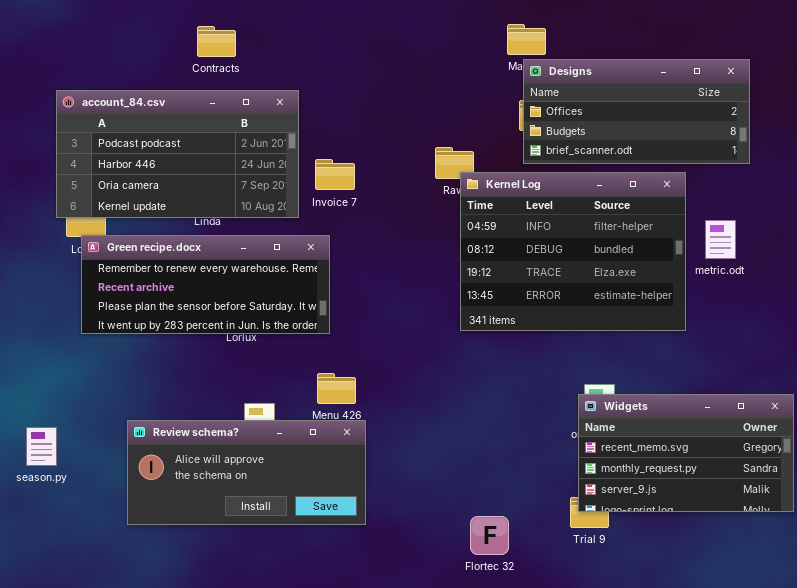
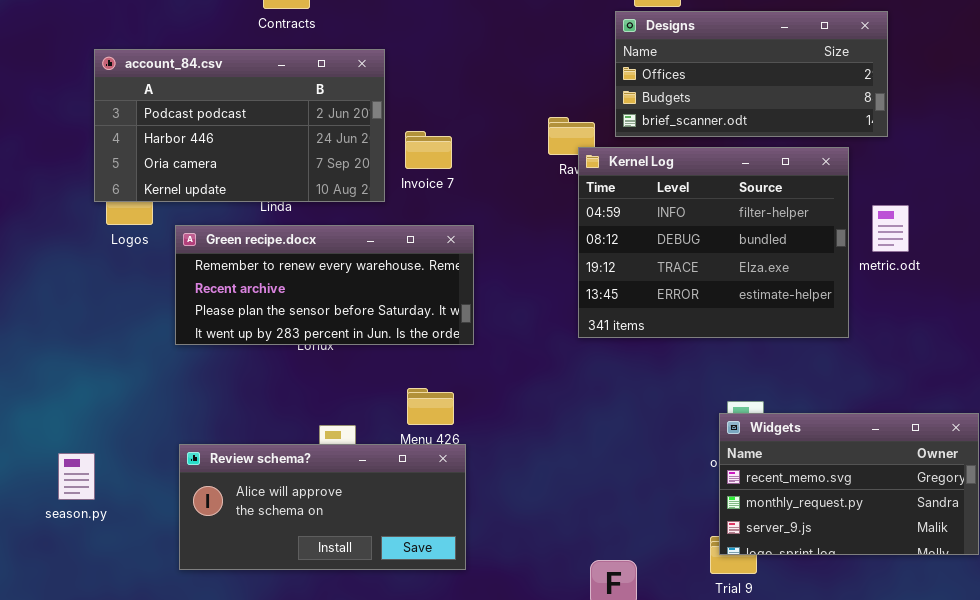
Designs: [523,59,750,164] -> [615,11,888,137], moved
Green recipe.docx: [81,235,330,334] -> [175,225,474,345], moved

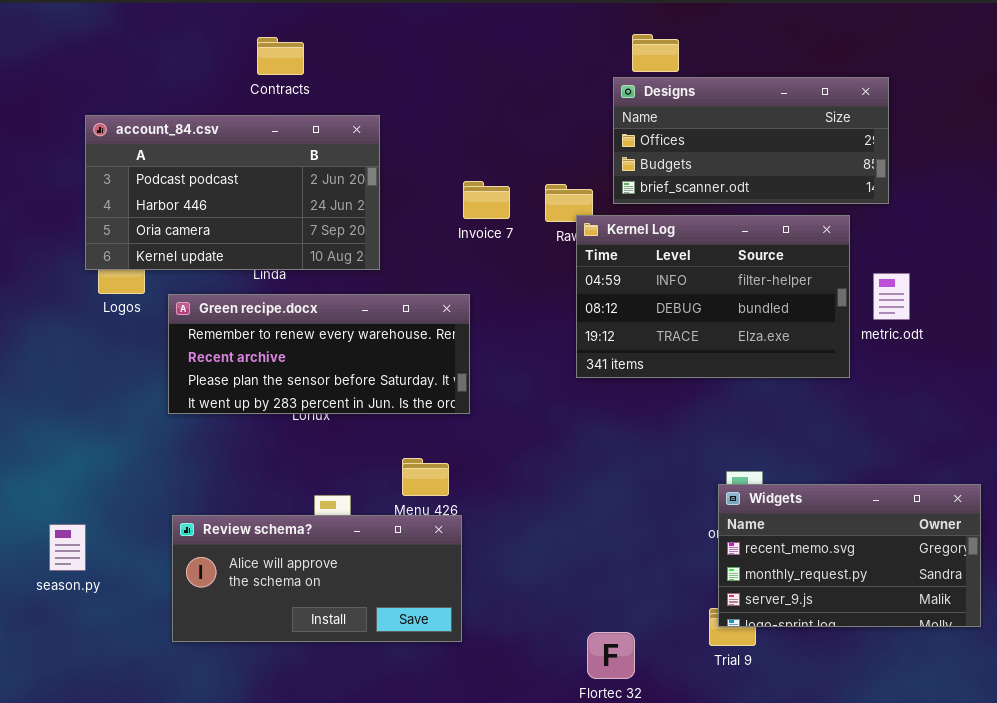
Invoice 7: [405,131,452,169] -> [463,181,510,219], moved
Kernel Log: [578,147,849,338] -> [576,215,850,378], resized

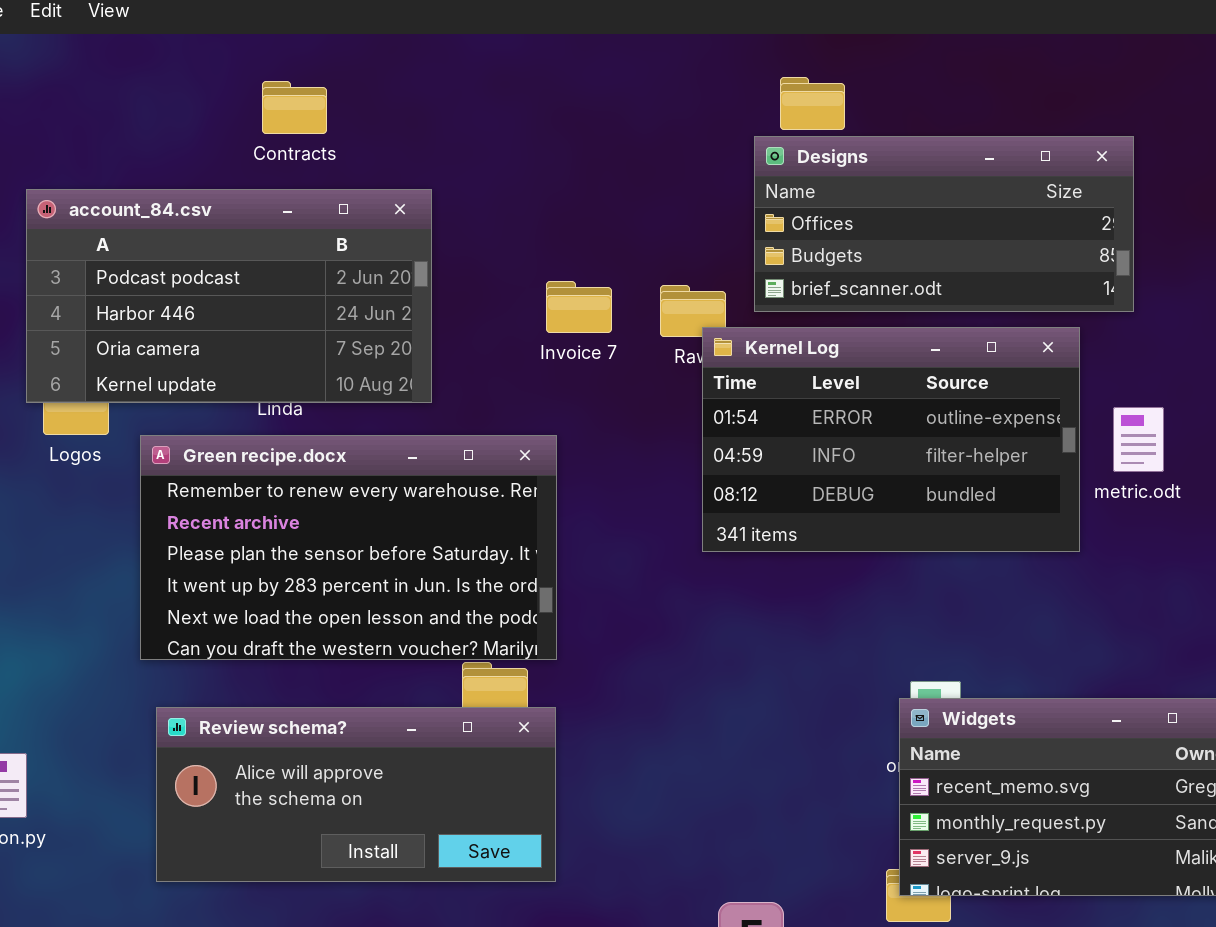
Kernel Log: [576,215,850,378] -> [702,327,1080,552], scrolled up 1 row
Green recipe.docx: [168,294,470,414] -> [140,435,557,660], resized
Review schema?: [172,515,462,642] -> [156,707,556,882], moved

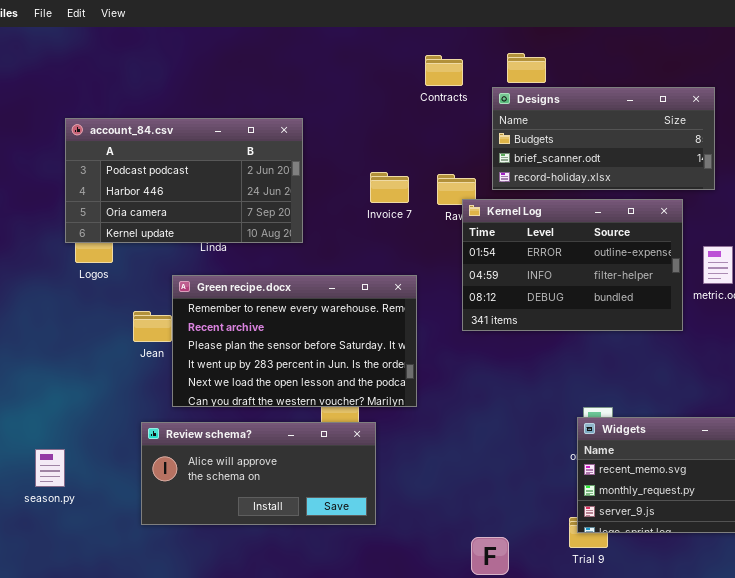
Contracts: [262,81,327,134] -> [425,55,463,86], moved
Designs: [754,136,1134,312] -> [492,87,715,190], scrolled down 1 row
Green recipe.docx: [140,435,557,660] -> [172,275,417,407], moved

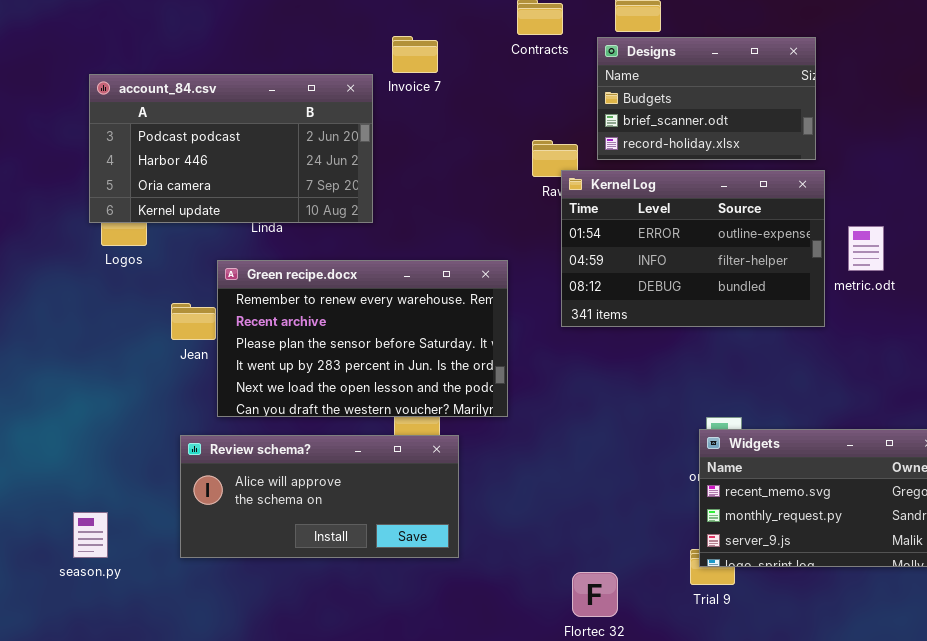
Designs: [492,87,715,190] -> [597,37,816,160], resized
Invoice 7: [370,172,409,203] -> [392,36,438,73], moved
season.py: [35,449,65,487] -> [73,512,108,558], moved

